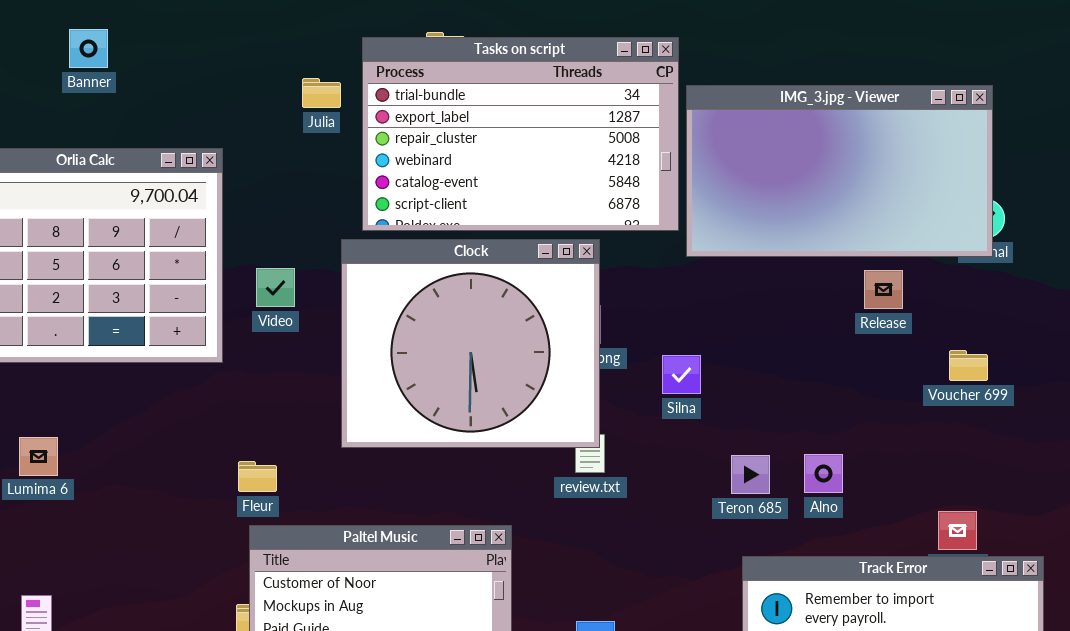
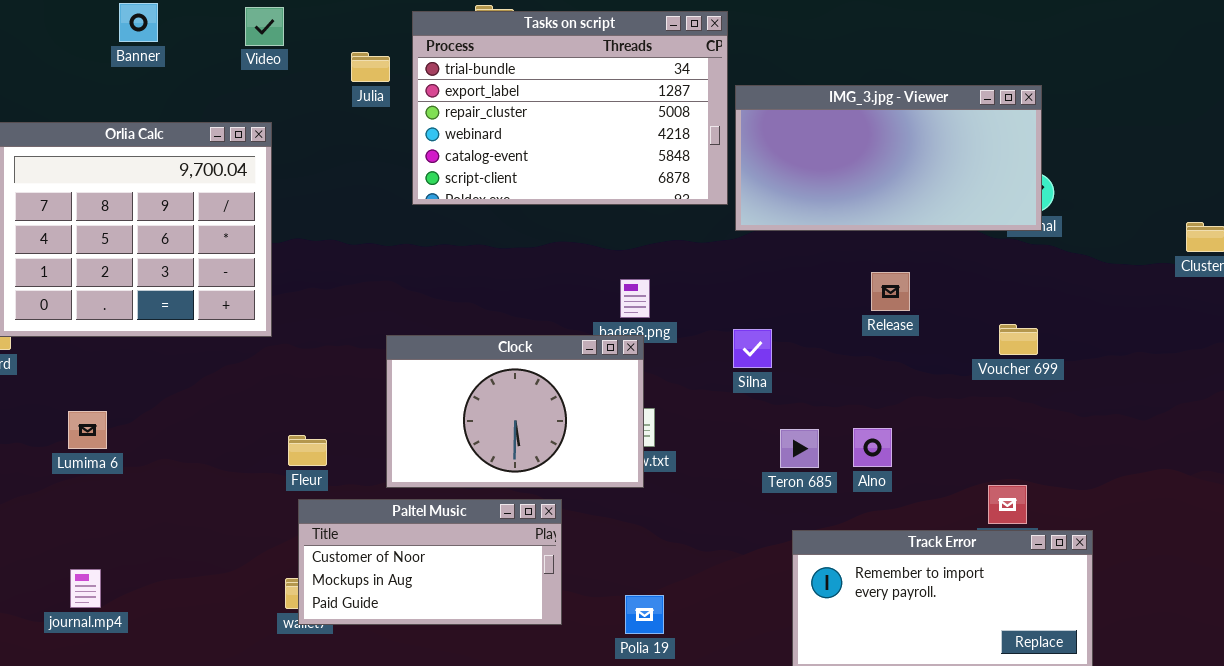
IMG_3.jpg - Viewer: [686,85,993,257] -> [735,85,1042,231], resized
Clock: [341,239,600,448] -> [386,335,644,488], moved, resized
Video: [256,268,295,307] -> [245,7,284,46], moved
Release: [864,270,903,309] -> [871,272,910,311], moved
Silna: [662,355,701,394] -> [733,329,772,368], moved

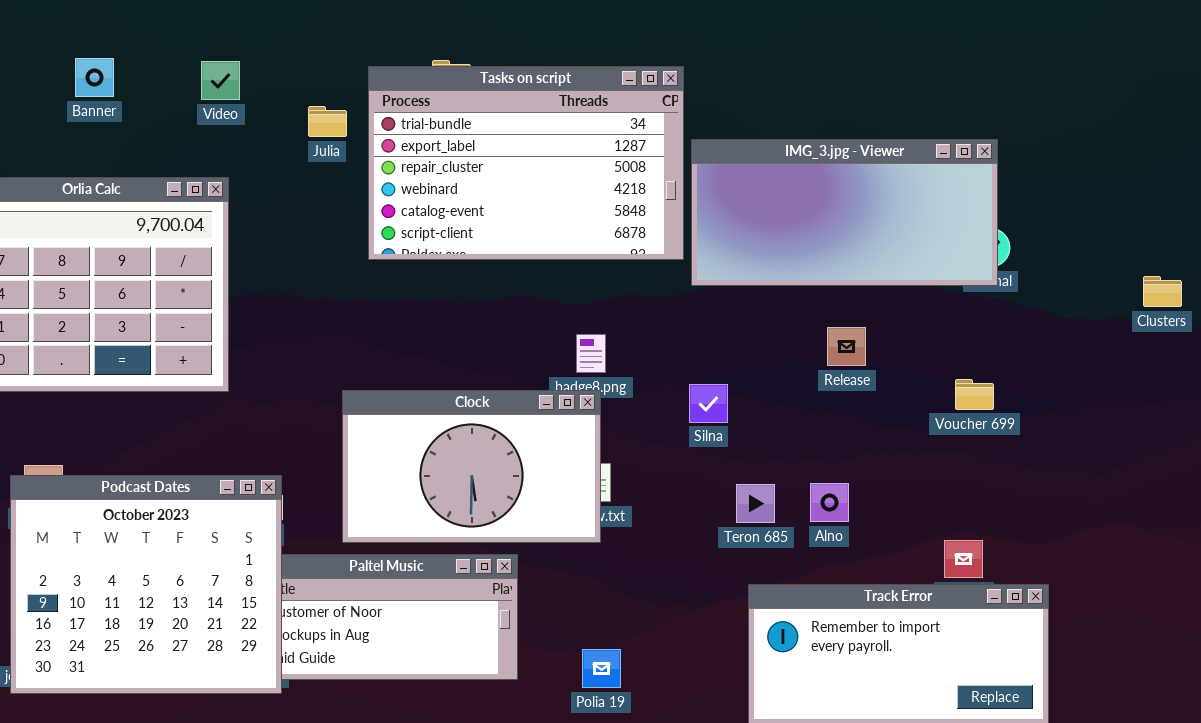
Podcast Dates: none -> [10,475,282,694], opened

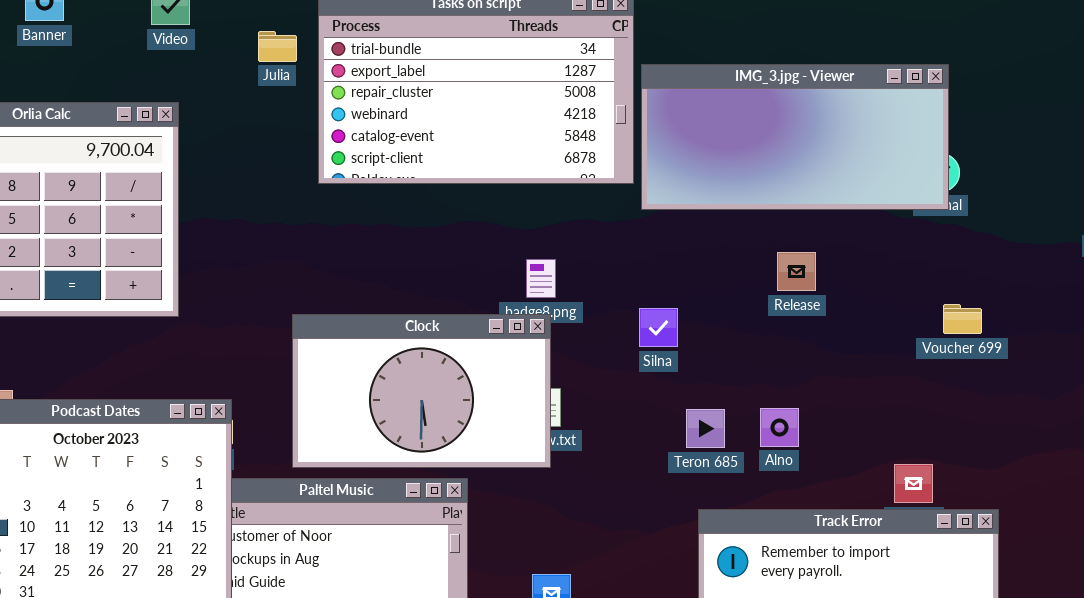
Voucher 699: [955,379,994,410] -> [943,304,982,334], moved

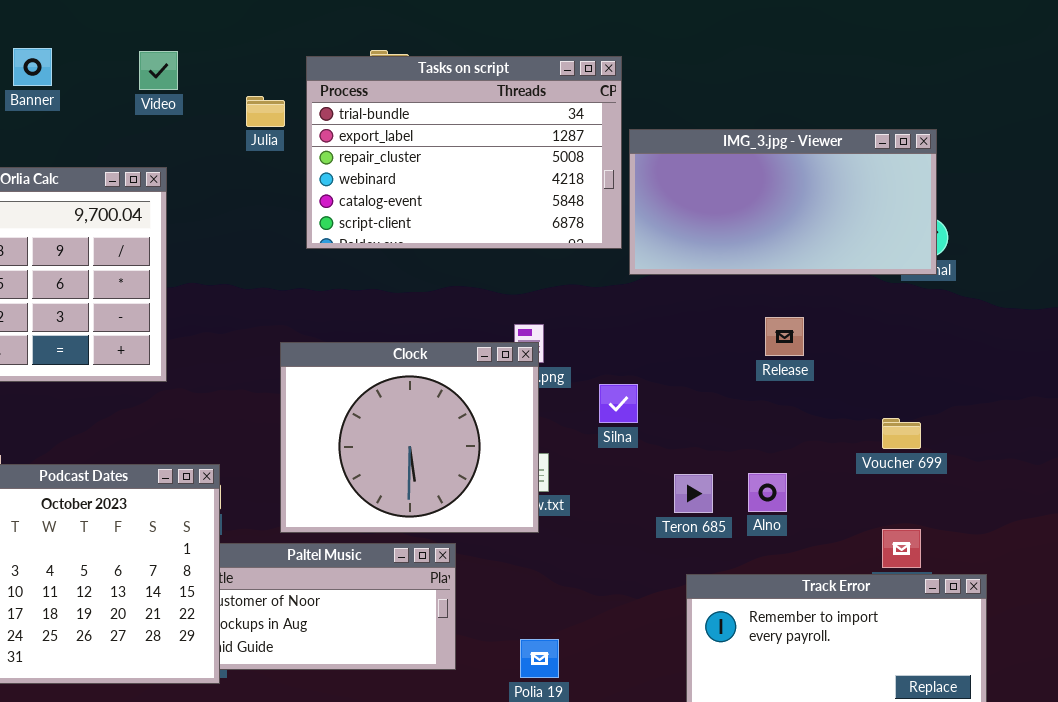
Voucher 699: [943,304,982,334] -> [882,418,921,449], moved
Silna: [639,308,678,347] -> [599,384,638,423], moved
Clock: [292,314,551,468] -> [280,342,539,533], resized

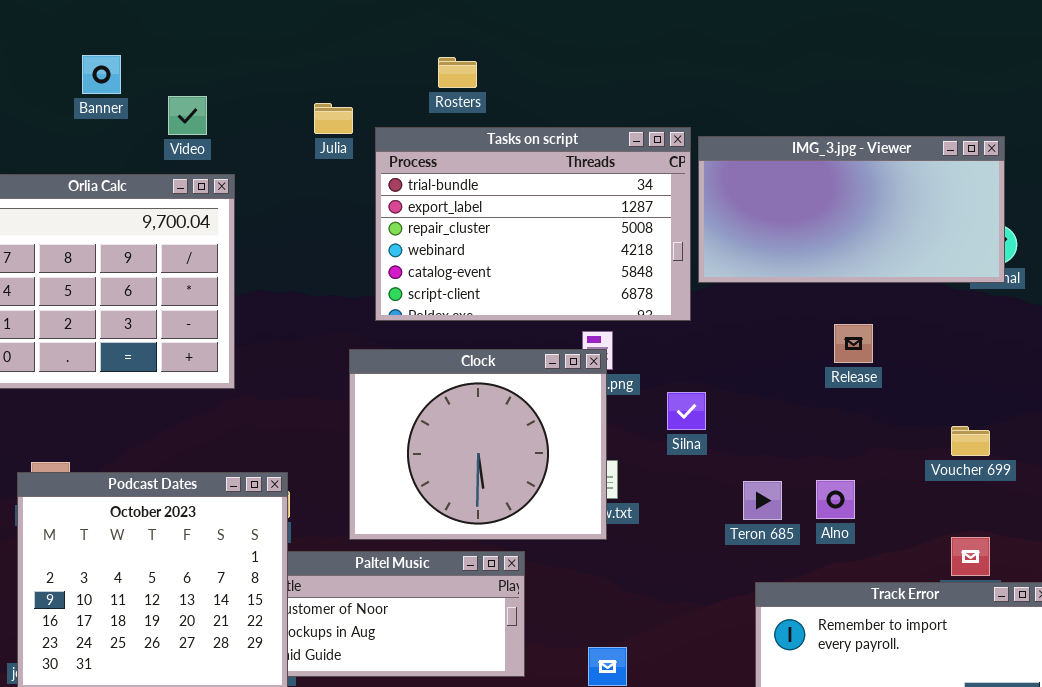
Video: [139,51,178,90] -> [168,96,207,135], moved
Tasks on script: [306,56,622,249] -> [375,127,691,321], moved

